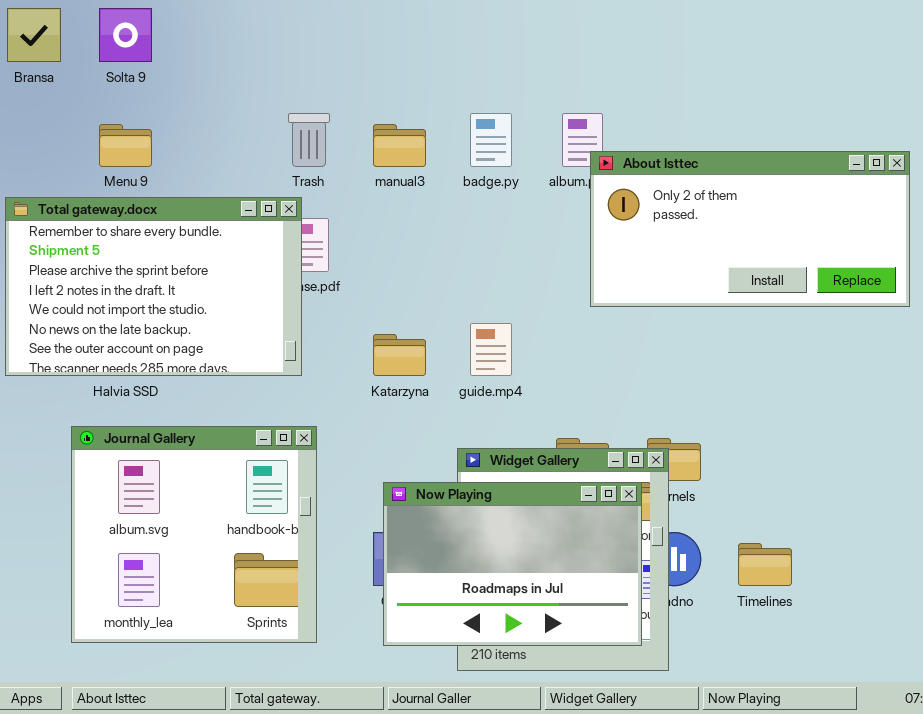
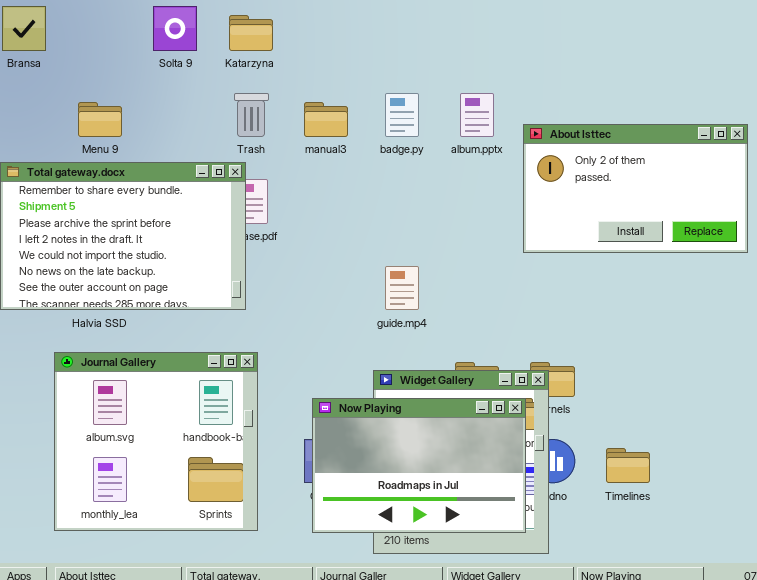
Solta 9: [99,8,152,62] -> [153,6,197,51], moved
About Isttec: [590,151,910,307] -> [523,124,748,253], resized
Katarzyna: [373,334,426,376] -> [229,15,273,51], moved

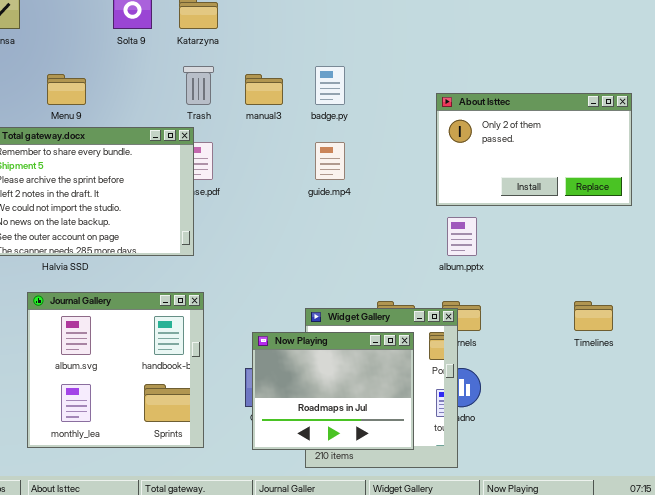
album.pptx: [460,93,494,137] -> [447,217,477,256], moved
guide.mp4: [385,266,419,310] -> [315,142,345,180], moved
Now Playing: [312,398,526,533] -> [252,332,414,450], resized
Timelines: [606,448,650,483] -> [574,301,613,331], moved

